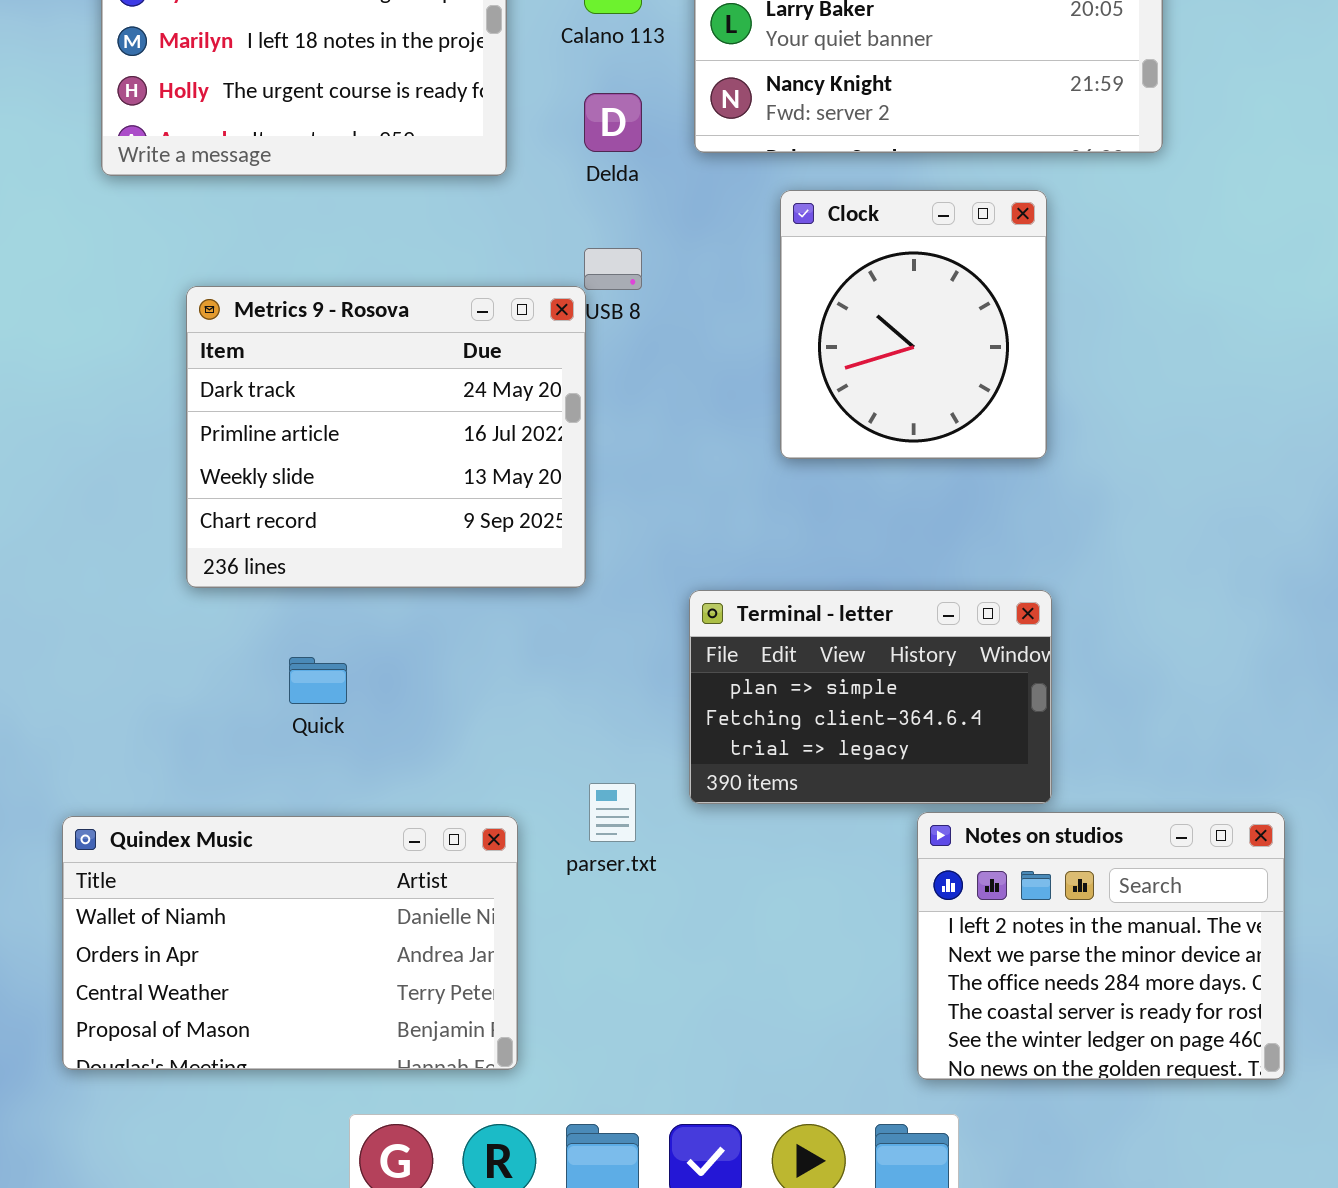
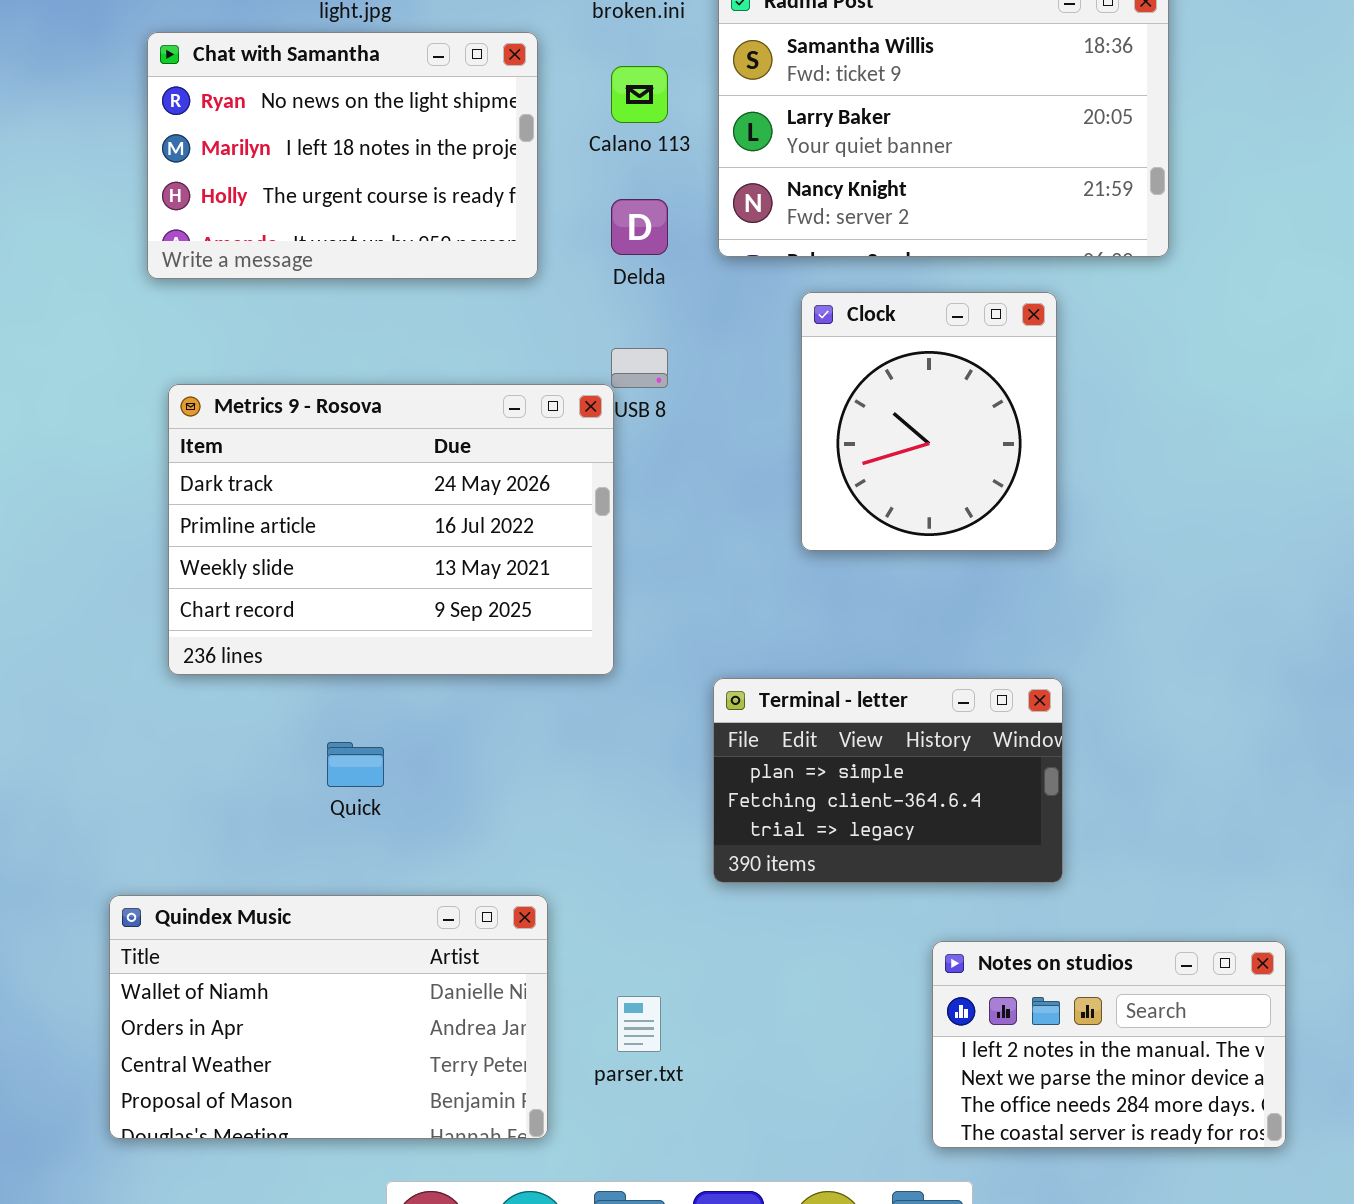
Metrics 9 - Rosova: [186,286,586,588] -> [168,384,614,675], resized
parser.txt: [589,783,636,842] -> [617,996,661,1052], moved
Notes on studios: [917,812,1285,1080] -> [932,941,1286,1148], resized

